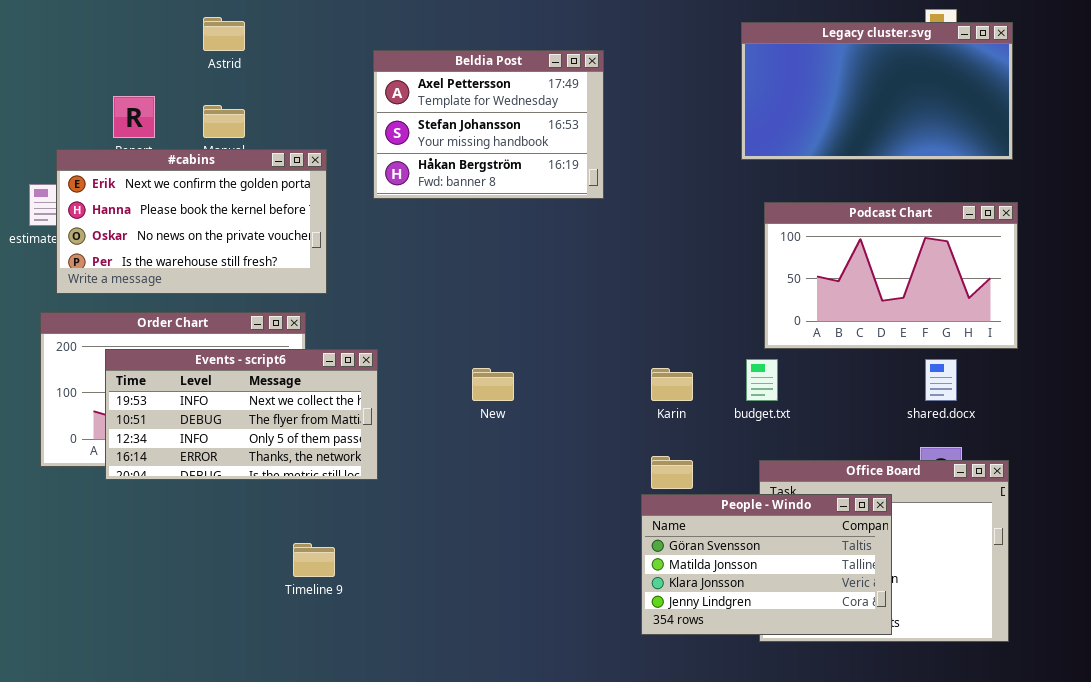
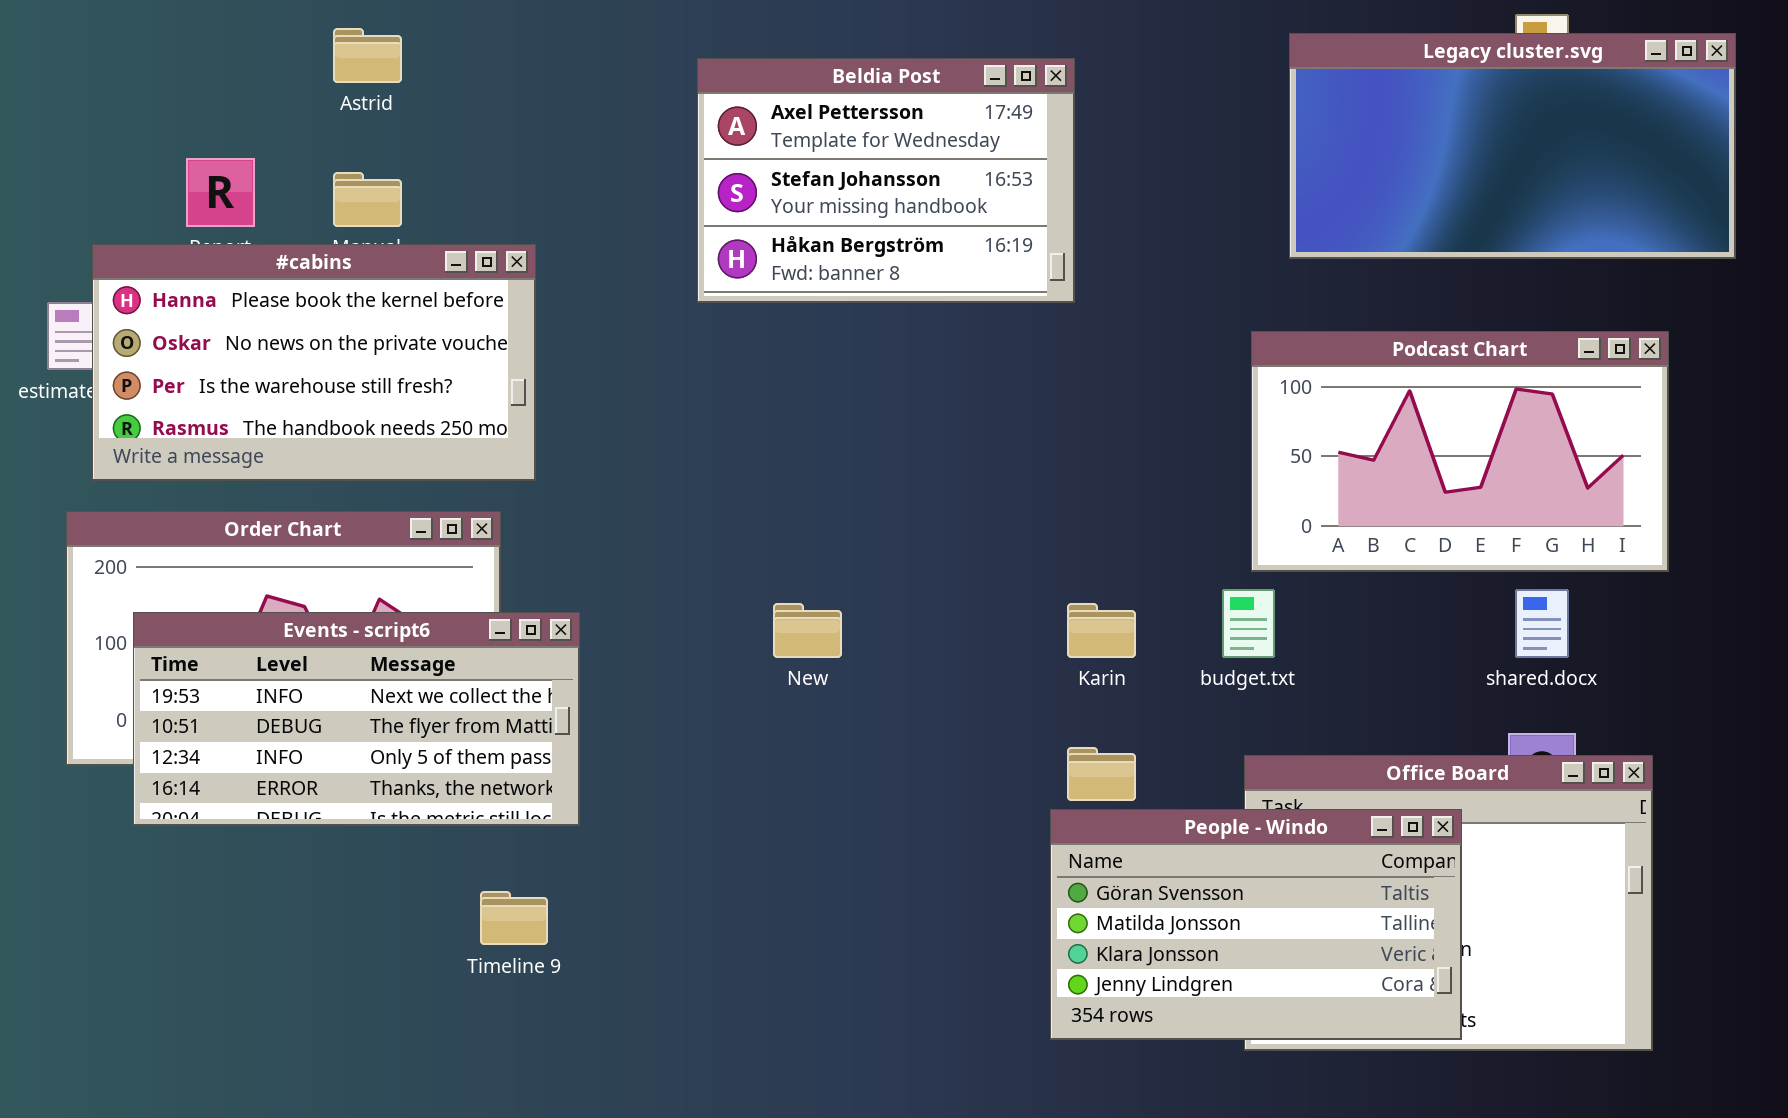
Legacy cluster.svg: [741,22,1013,160] -> [1289,33,1736,259], moved
Beldia Post: [373,50,604,199] -> [697,58,1075,303], moved
#cabins: [56,149,327,294] -> [92,244,536,481], scrolled down 1 row
Events - script6: [105,349,378,480] -> [133,612,580,826], moved

